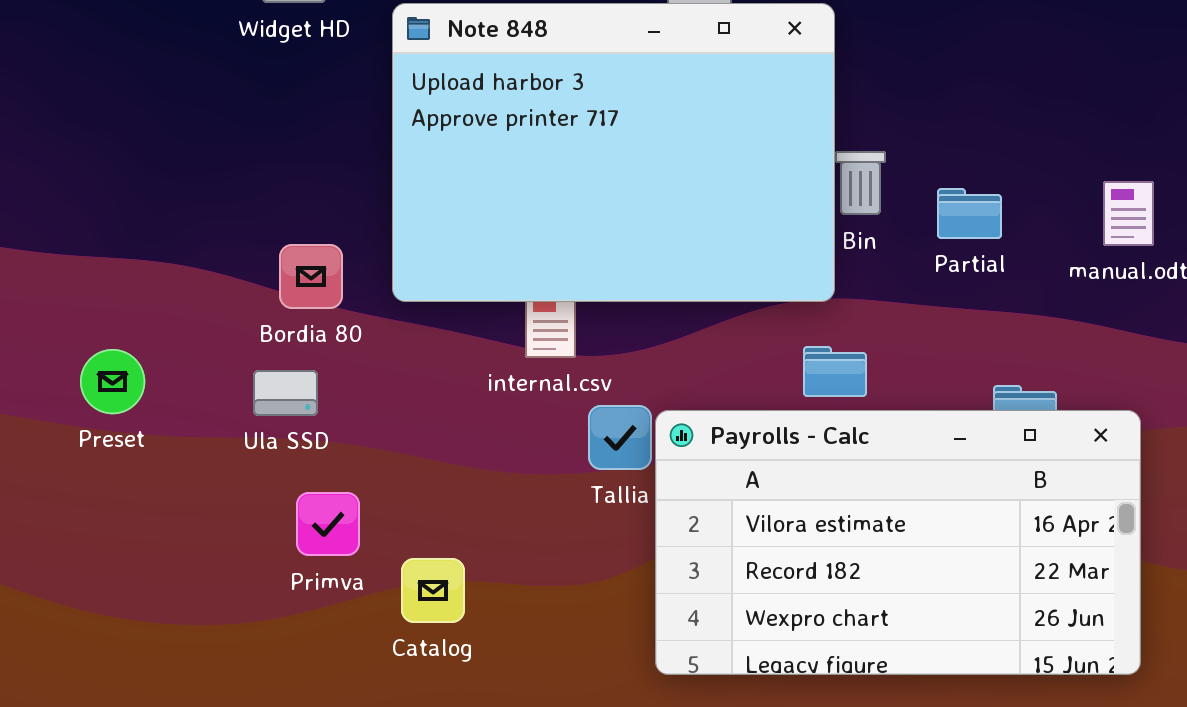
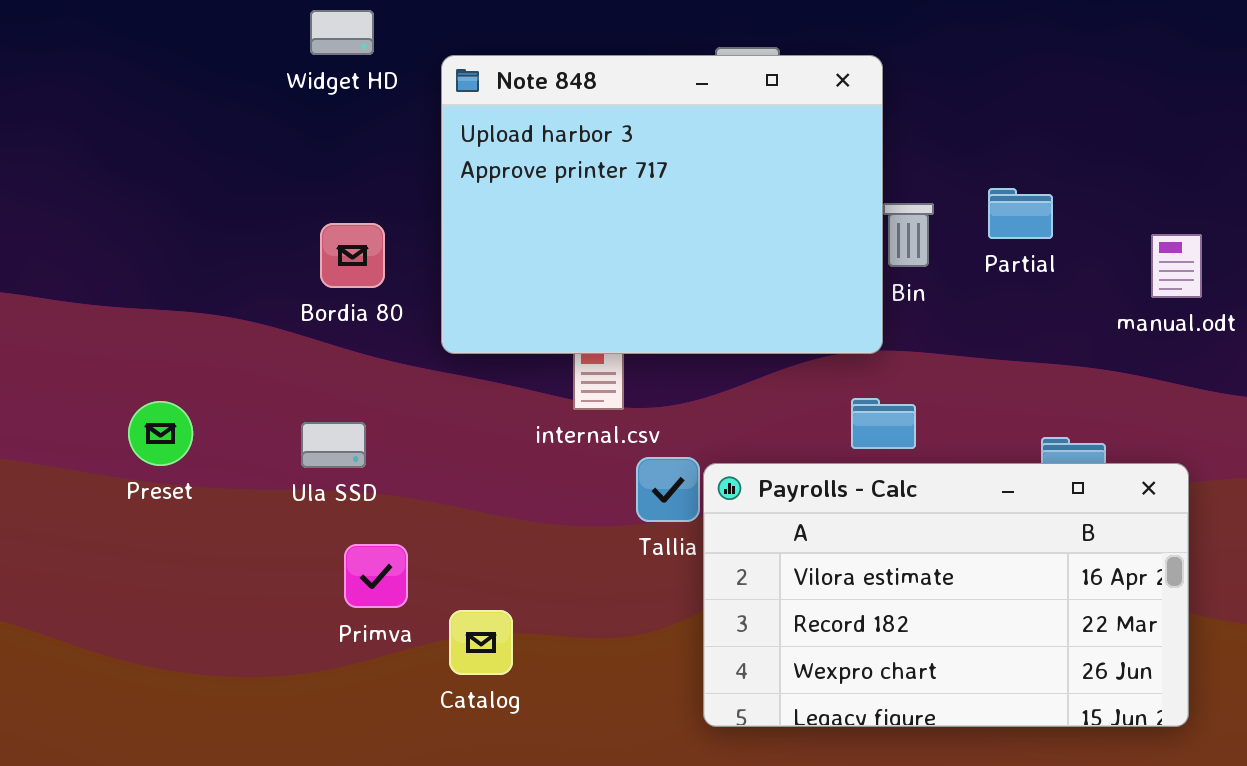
Partial: [937,188,1002,239] -> [988,188,1053,239], moved
Bordia 80: [279,244,343,309] -> [320,223,385,288], moved

